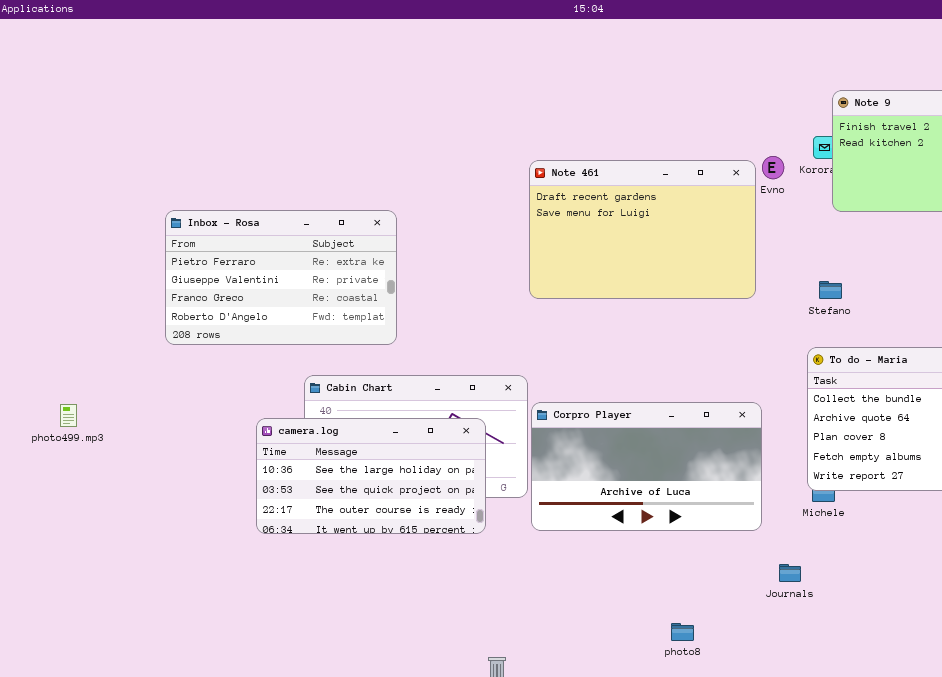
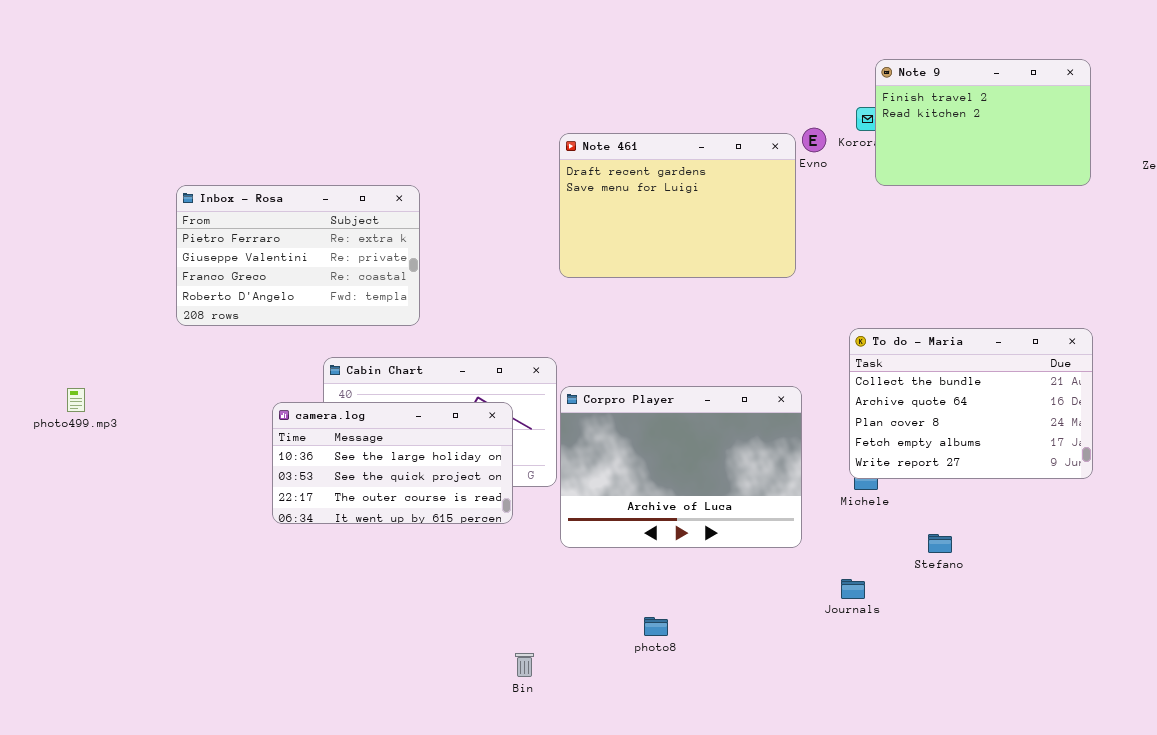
Stefano: [819,281,842,299] -> [928,534,952,553], moved
Corpro Player: [531,402,762,531] -> [560,386,802,548], resized
Journals: [779,564,801,582] -> [841,579,865,599], moved
photo8: [671,623,694,641] -> [644,617,668,636], moved

